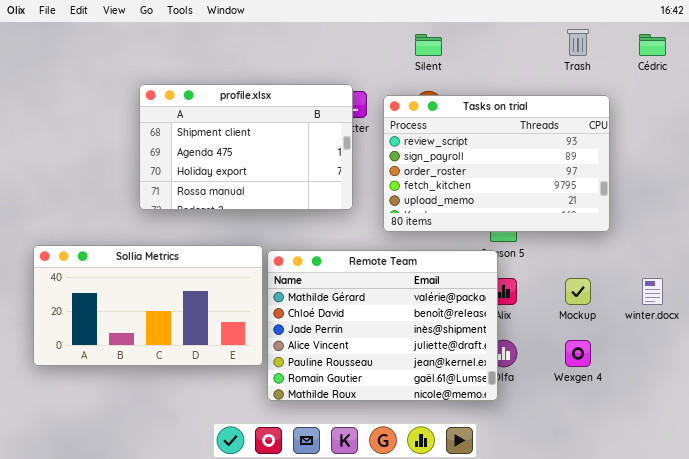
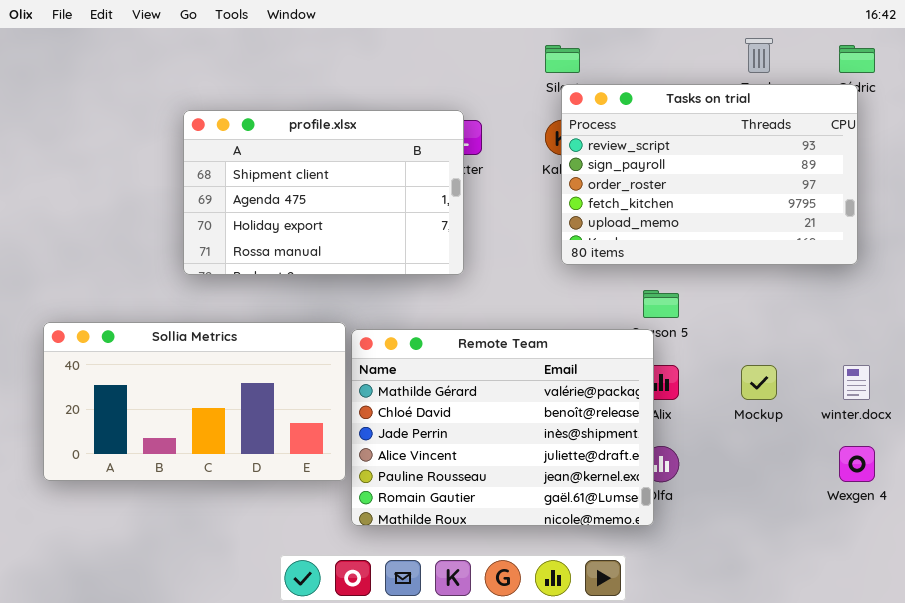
Tasks on trial: [383,95,610,232] -> [561,84,858,265], moved
Wexgen 4: [565,340,591,367] -> [839,446,875,482], moved

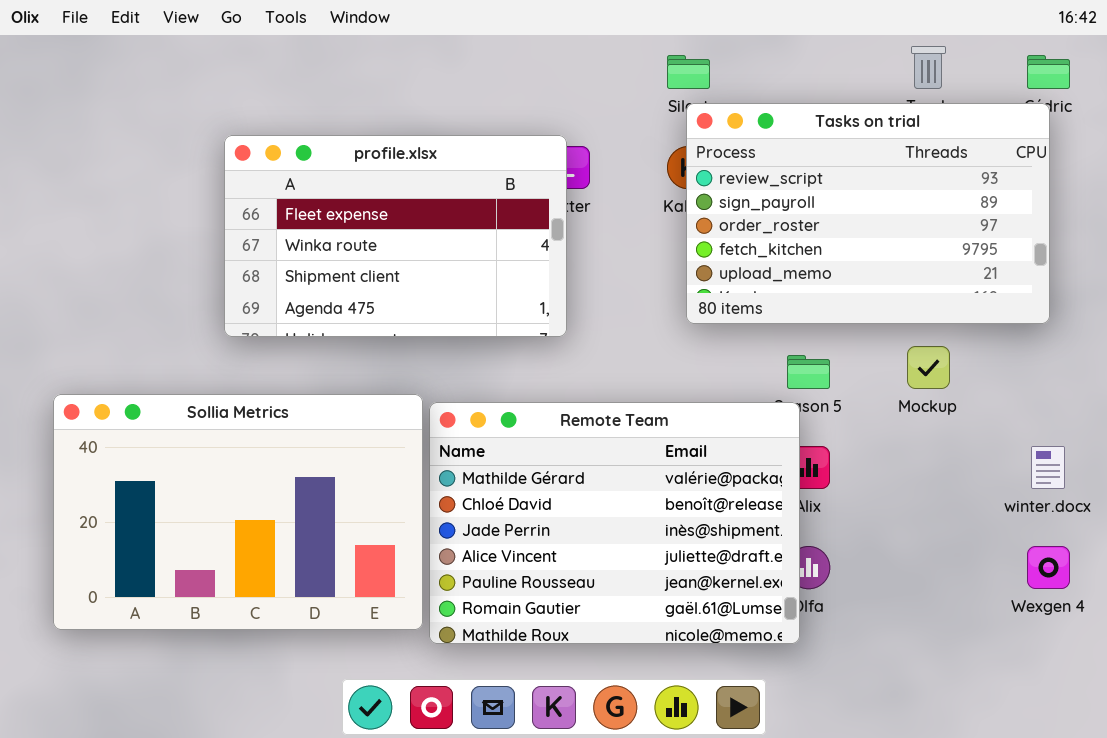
profile.xlsx: [183,110,464,275] -> [224,135,567,337], scrolled up 2 rows
Sollia Metrics: [43,322,346,481] -> [53,394,423,630], resized
Mockup: [741,365,777,400] -> [907,346,950,389], moved

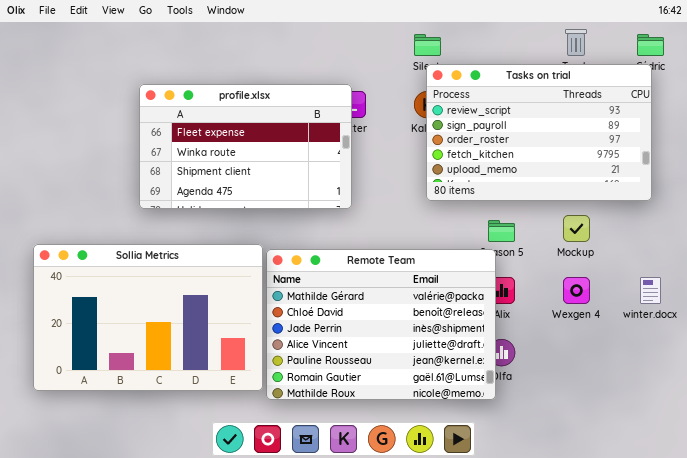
Wexgen 4: [1027,546,1070,589] -> [563,277,590,304], moved

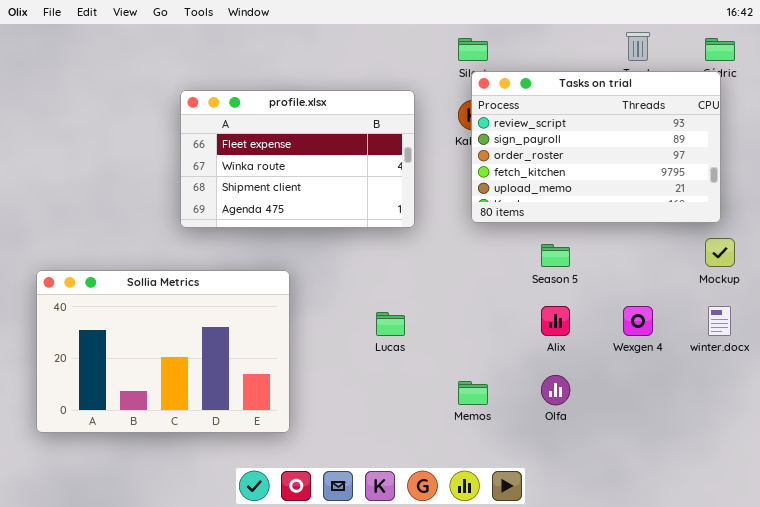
profile.xlsx: [139,84,352,209] -> [180,90,415,228], moved
Mockup: [563,215,590,242] -> [705,238,735,267], moved
Remote Team: [266,249,496,400] -> none, closed

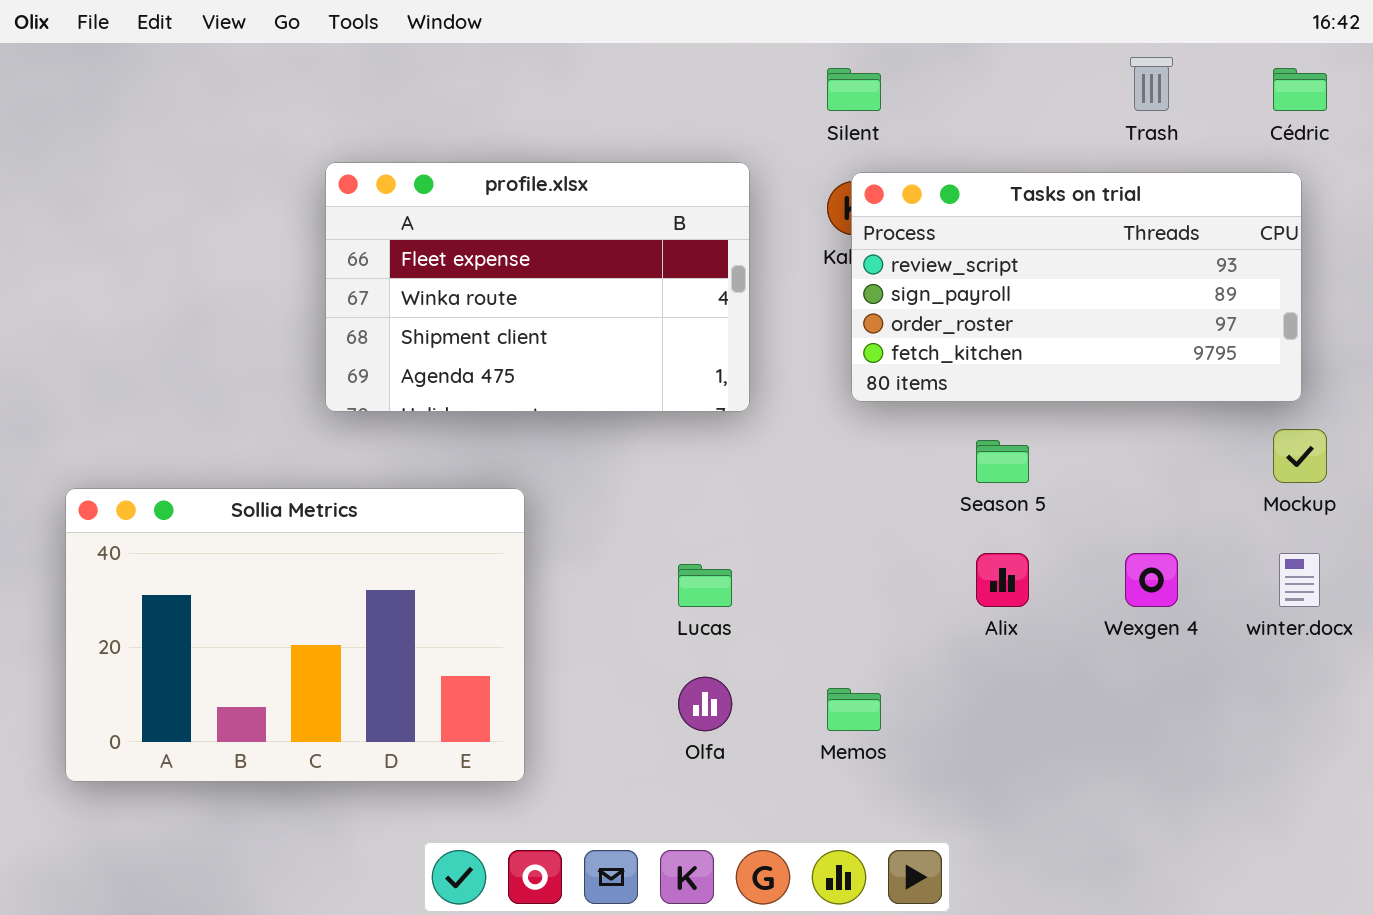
Tasks on trial: [471,71,721,223] -> [851,172,1302,402], resized
Olfa: [541,375,570,405] -> [678,677,732,731], moved

